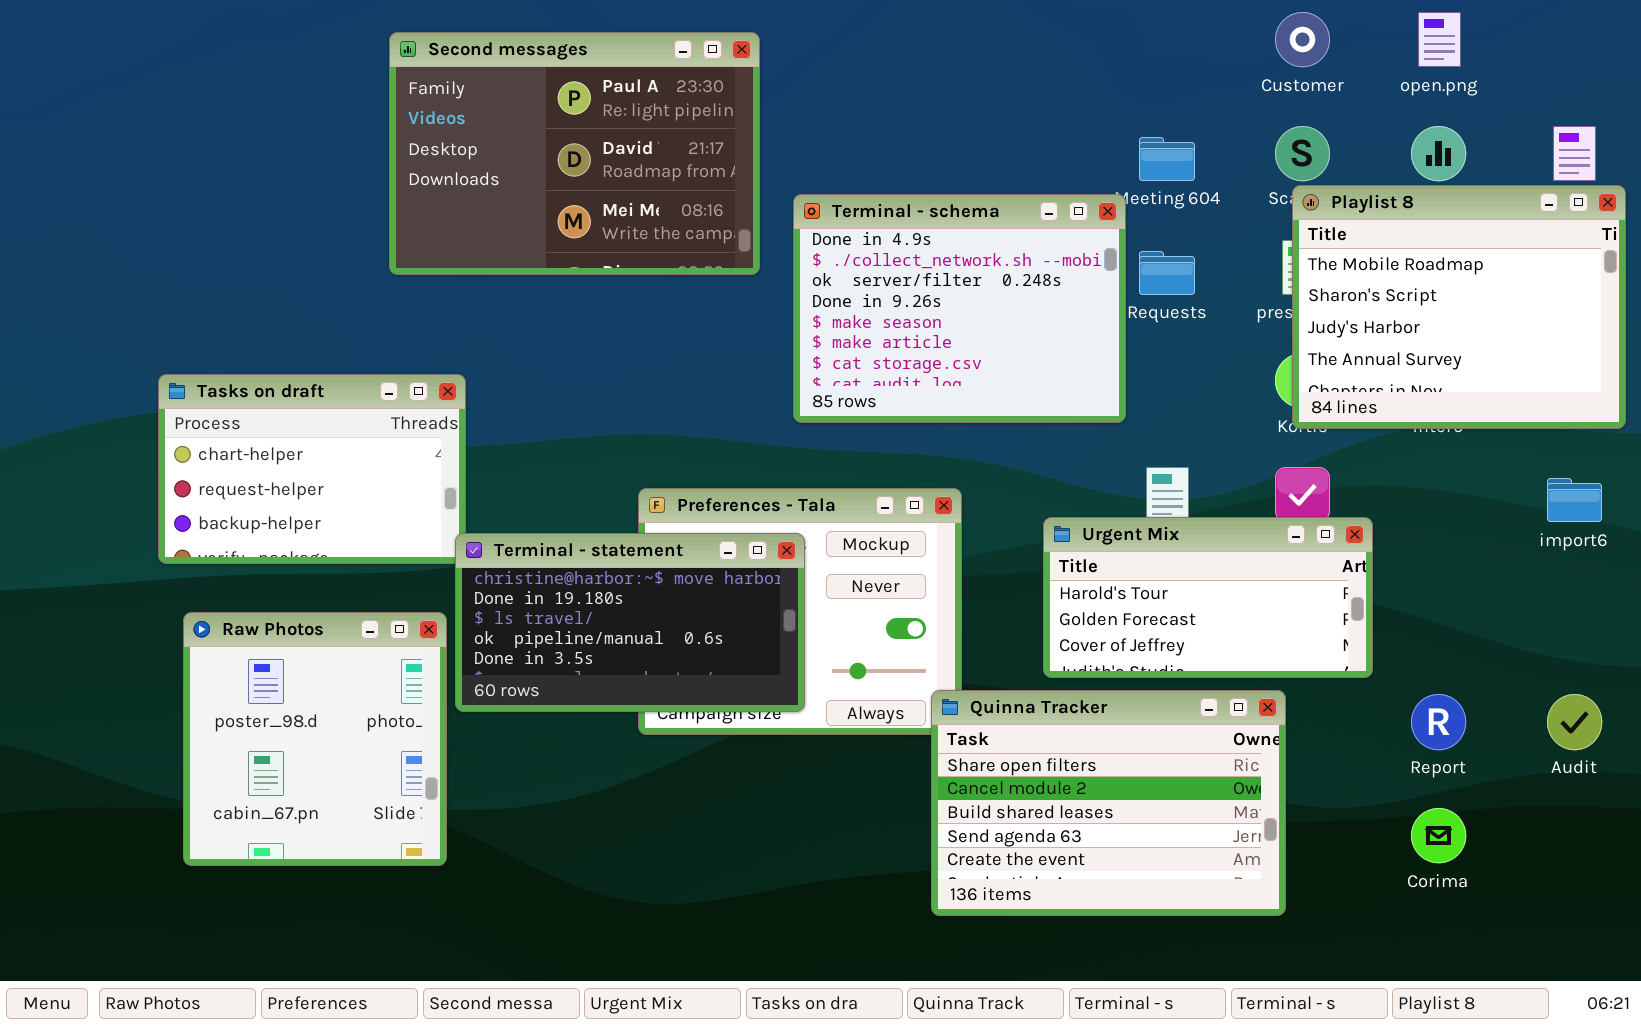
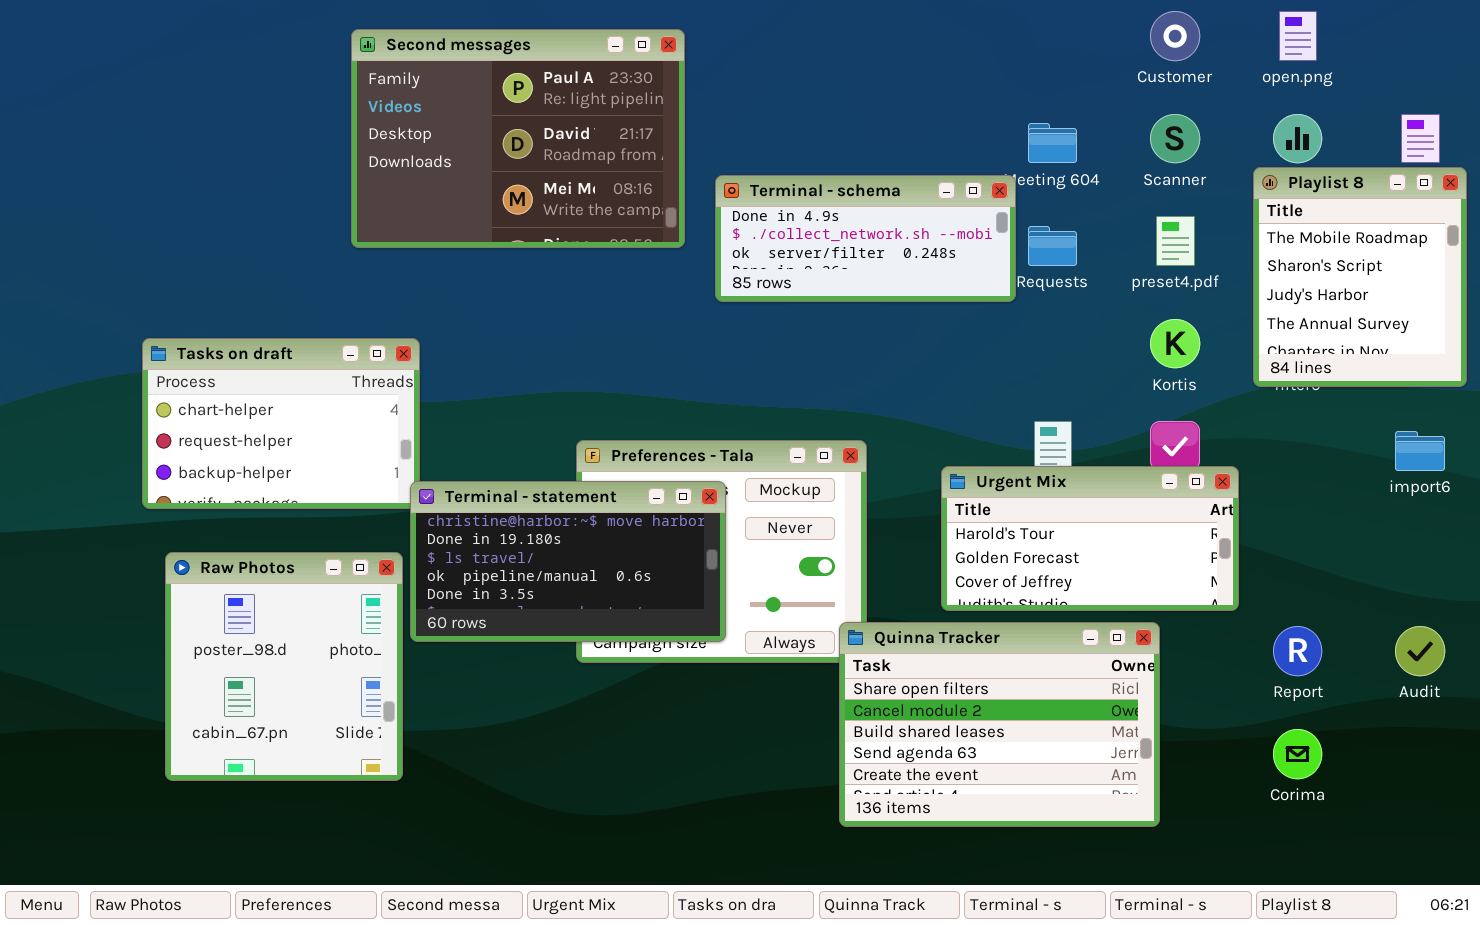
Playlist 8: [1292,185,1626,429] -> [1253,167,1467,387], resized
Terminal - schema: [793,194,1126,423] -> [715,175,1016,302], resized

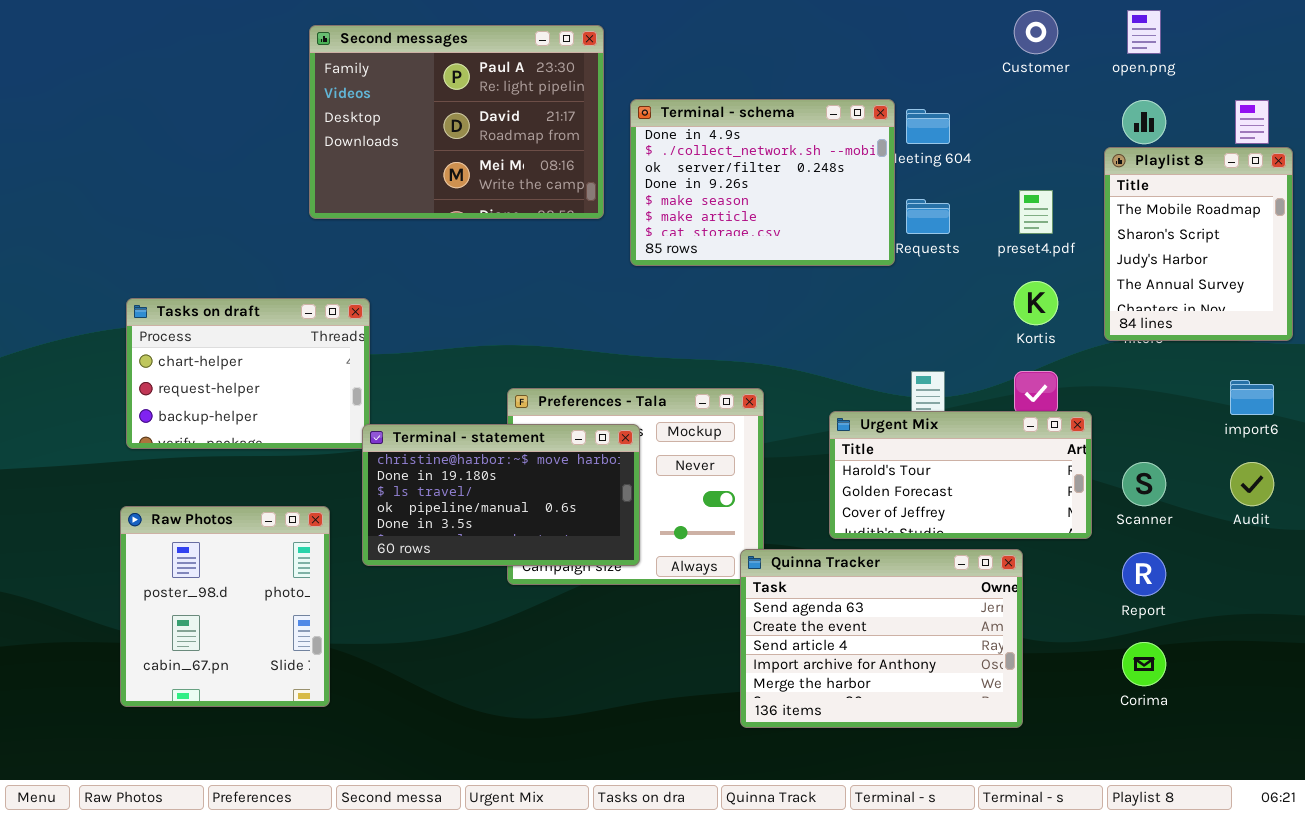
Scanner: [1150,114,1200,163] -> [1122,462,1166,506], moved
Terminal - schema: [715,175,1016,302] -> [630,99,895,266], resized
Raw Photos: [165,552,403,781] -> [120,506,330,707], moved
Quinna Tracker: [839,622,1160,827] -> [740,549,1023,728], scrolled down 3 rows
Audit: [1395,626,1445,676] -> [1230,462,1274,506], moved

